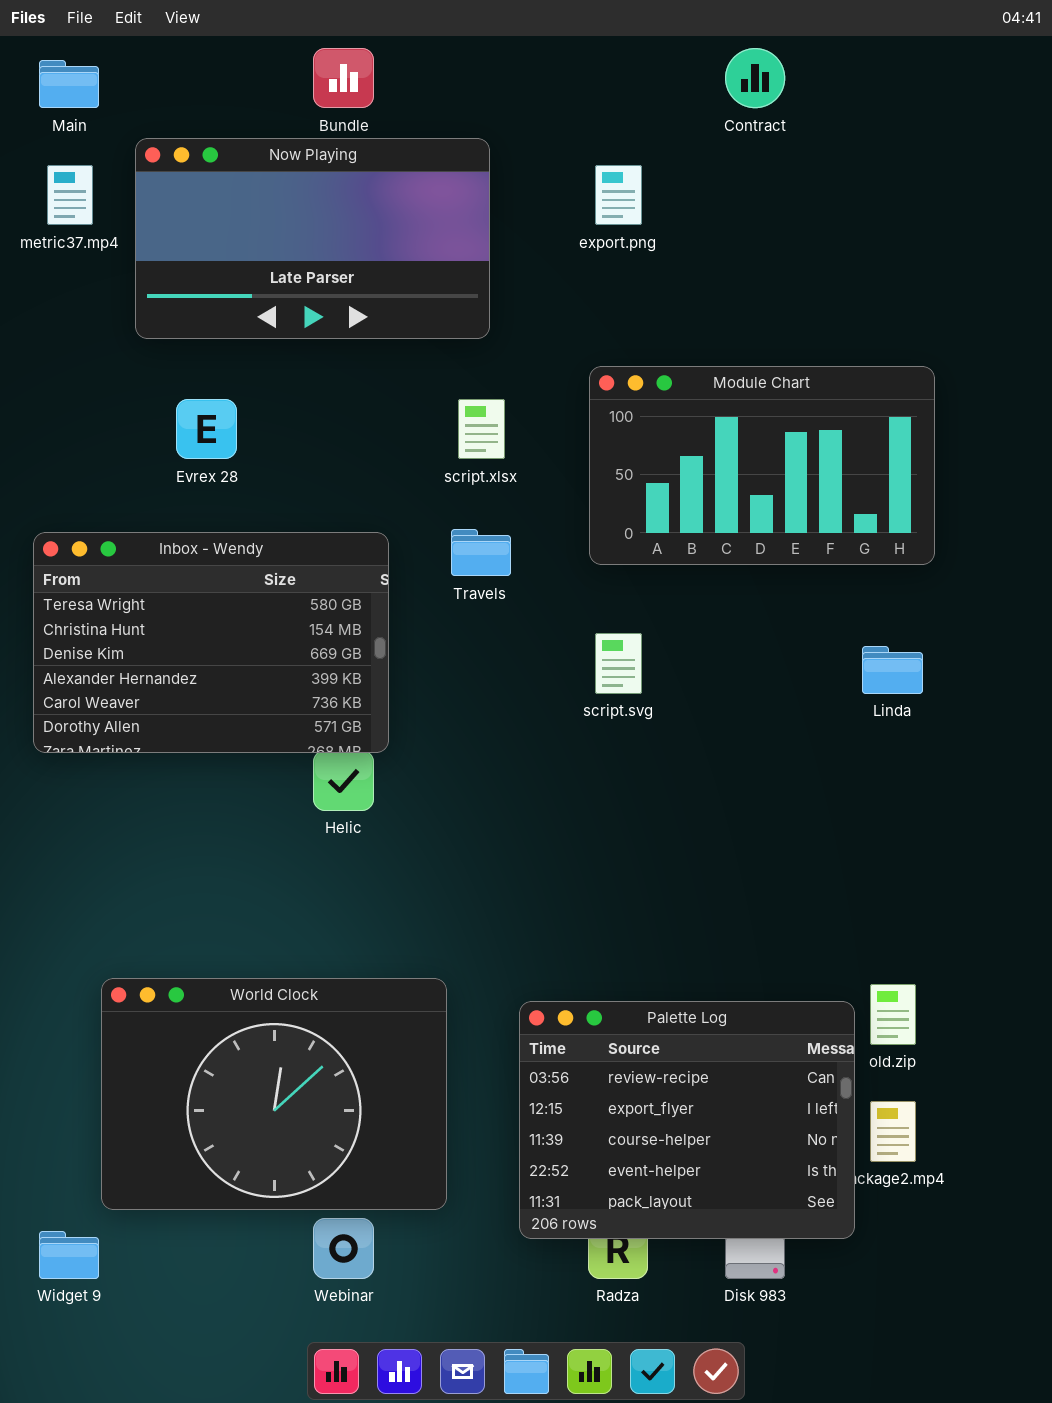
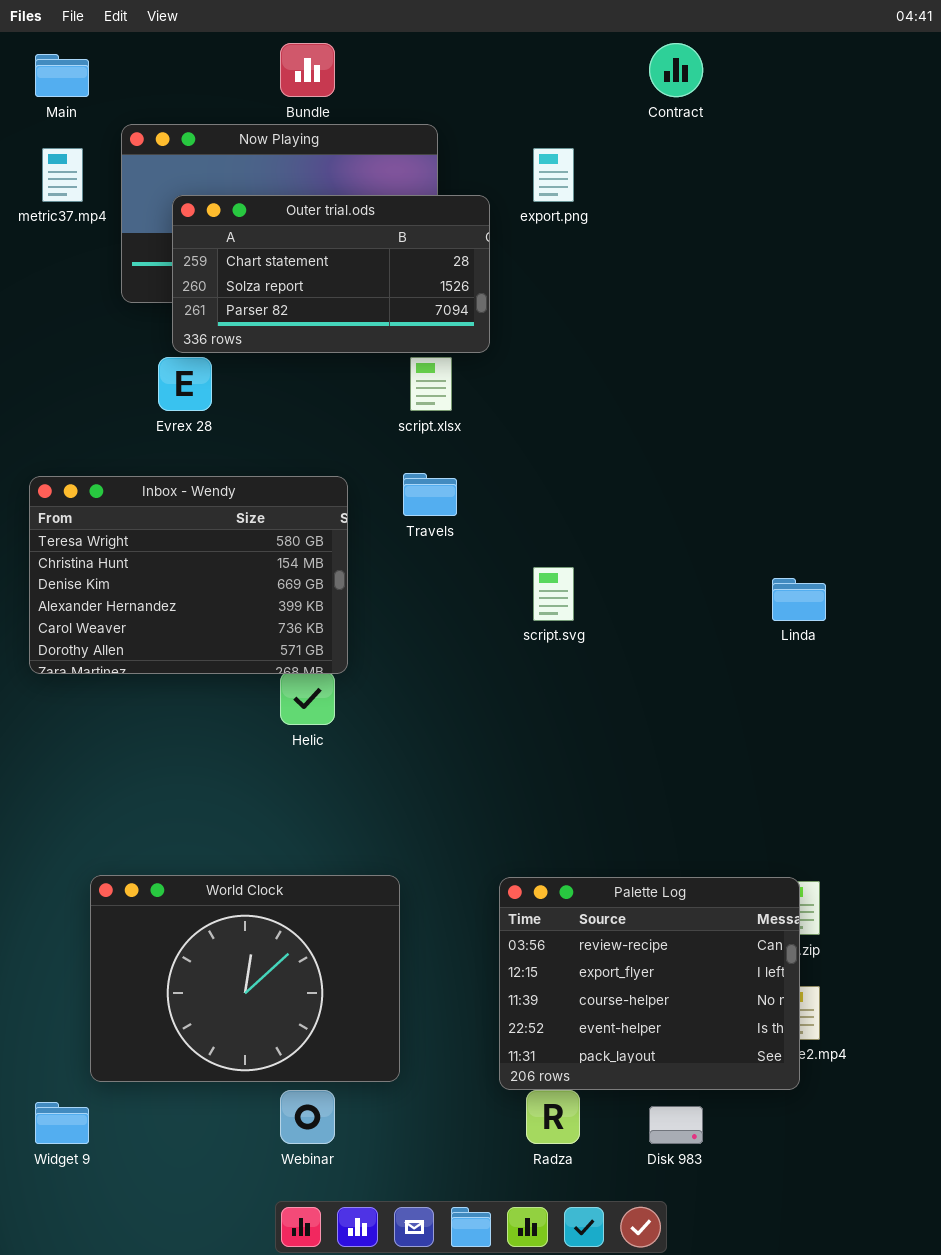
Outer trial.ods: none -> [172,195,490,353], opened
Module Chart: [589,366,935,565] -> none, closed
Palette Log: [519,1001,855,1239] -> [499,877,800,1090], moved

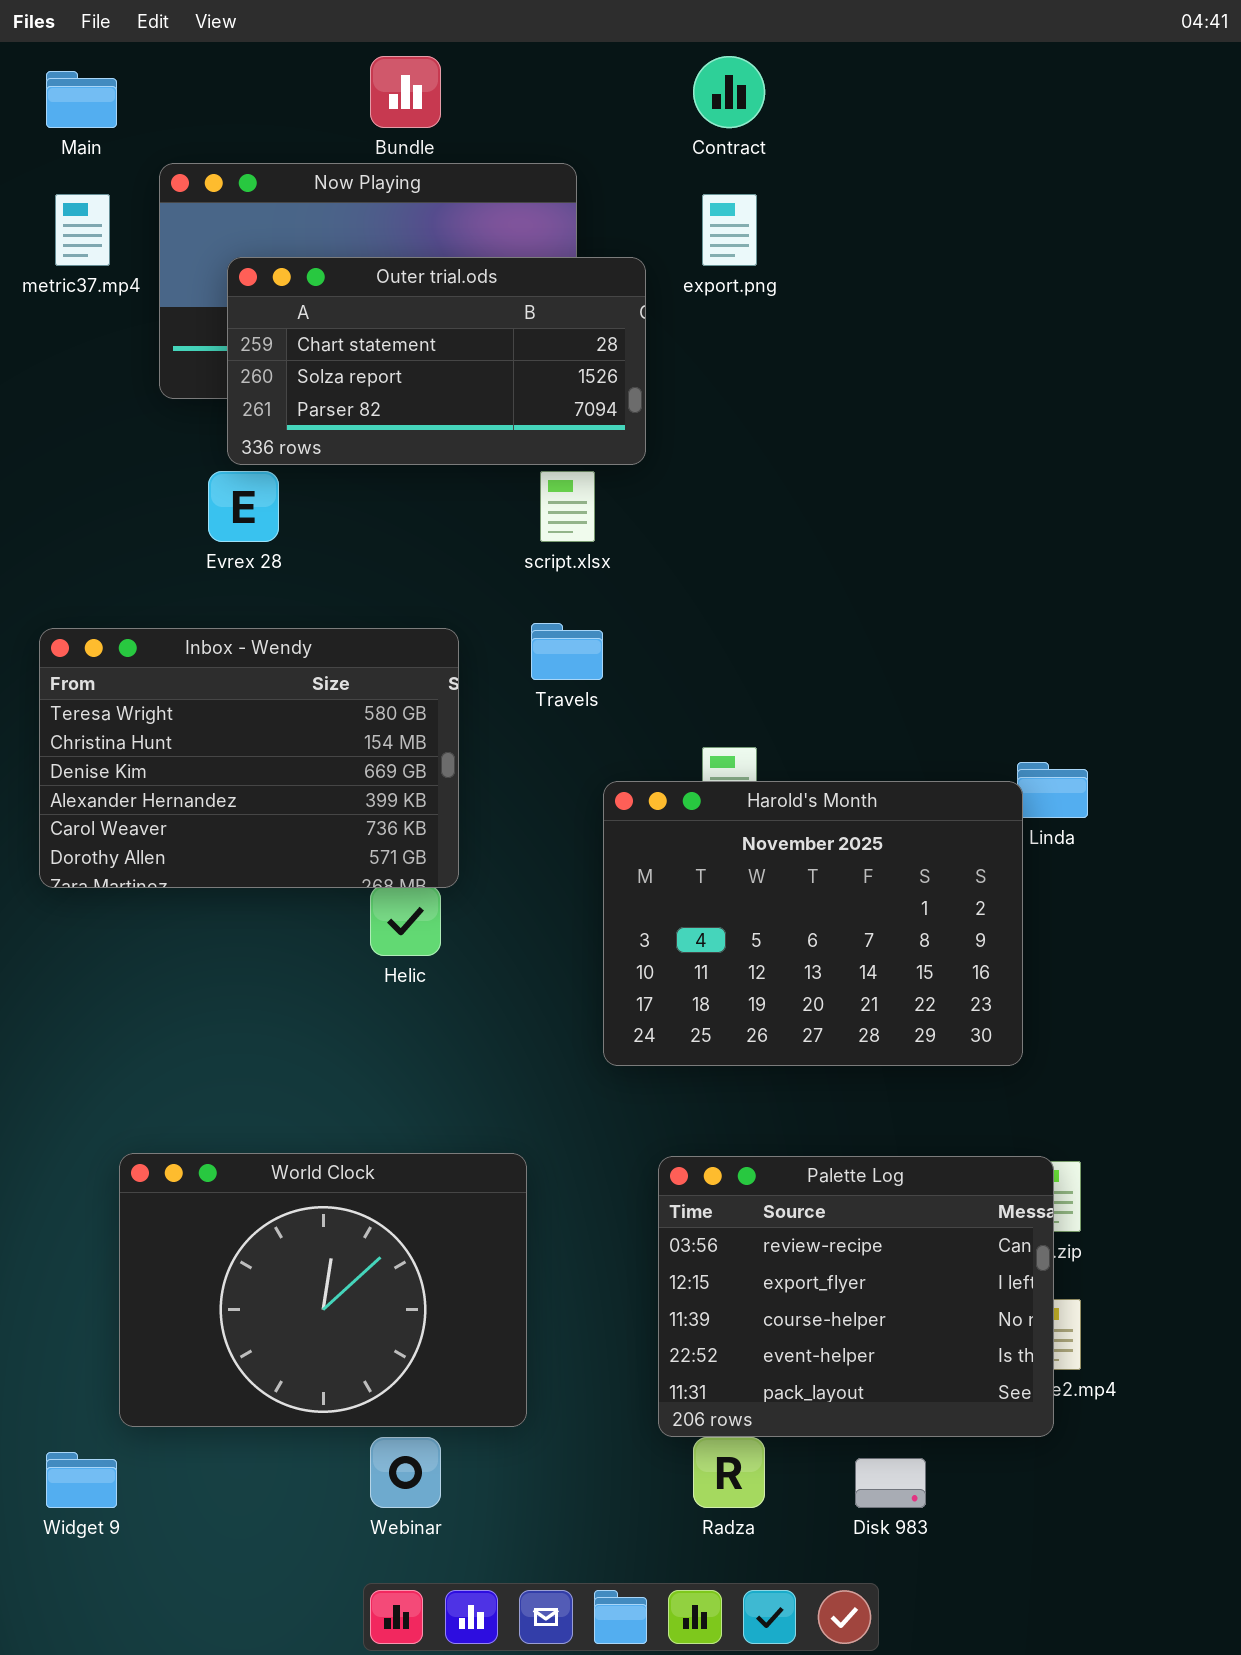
Contract: [649,43,703,97] -> [693,56,765,128], moved
Harold's Month: none -> [603,781,1023,1066], opened

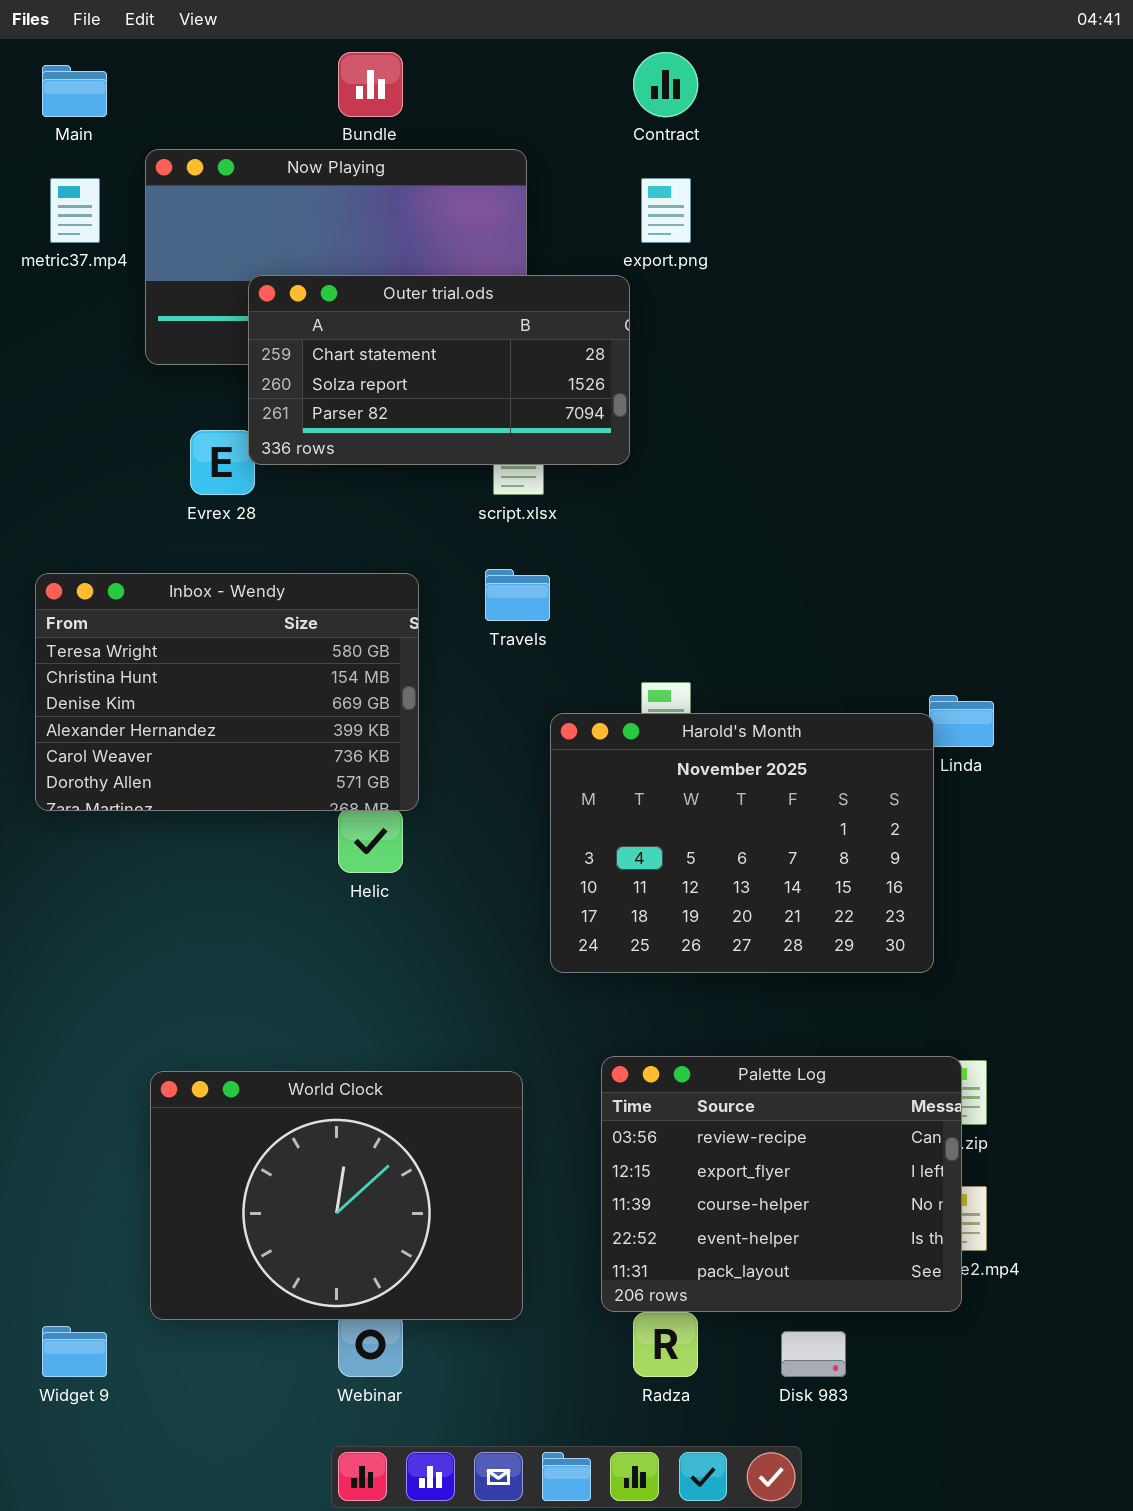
Outer trial.ods: [227,257,646,465] -> [248,275,630,465], moved
World Clock: [119,1153,527,1427] -> [150,1071,523,1320], moved

